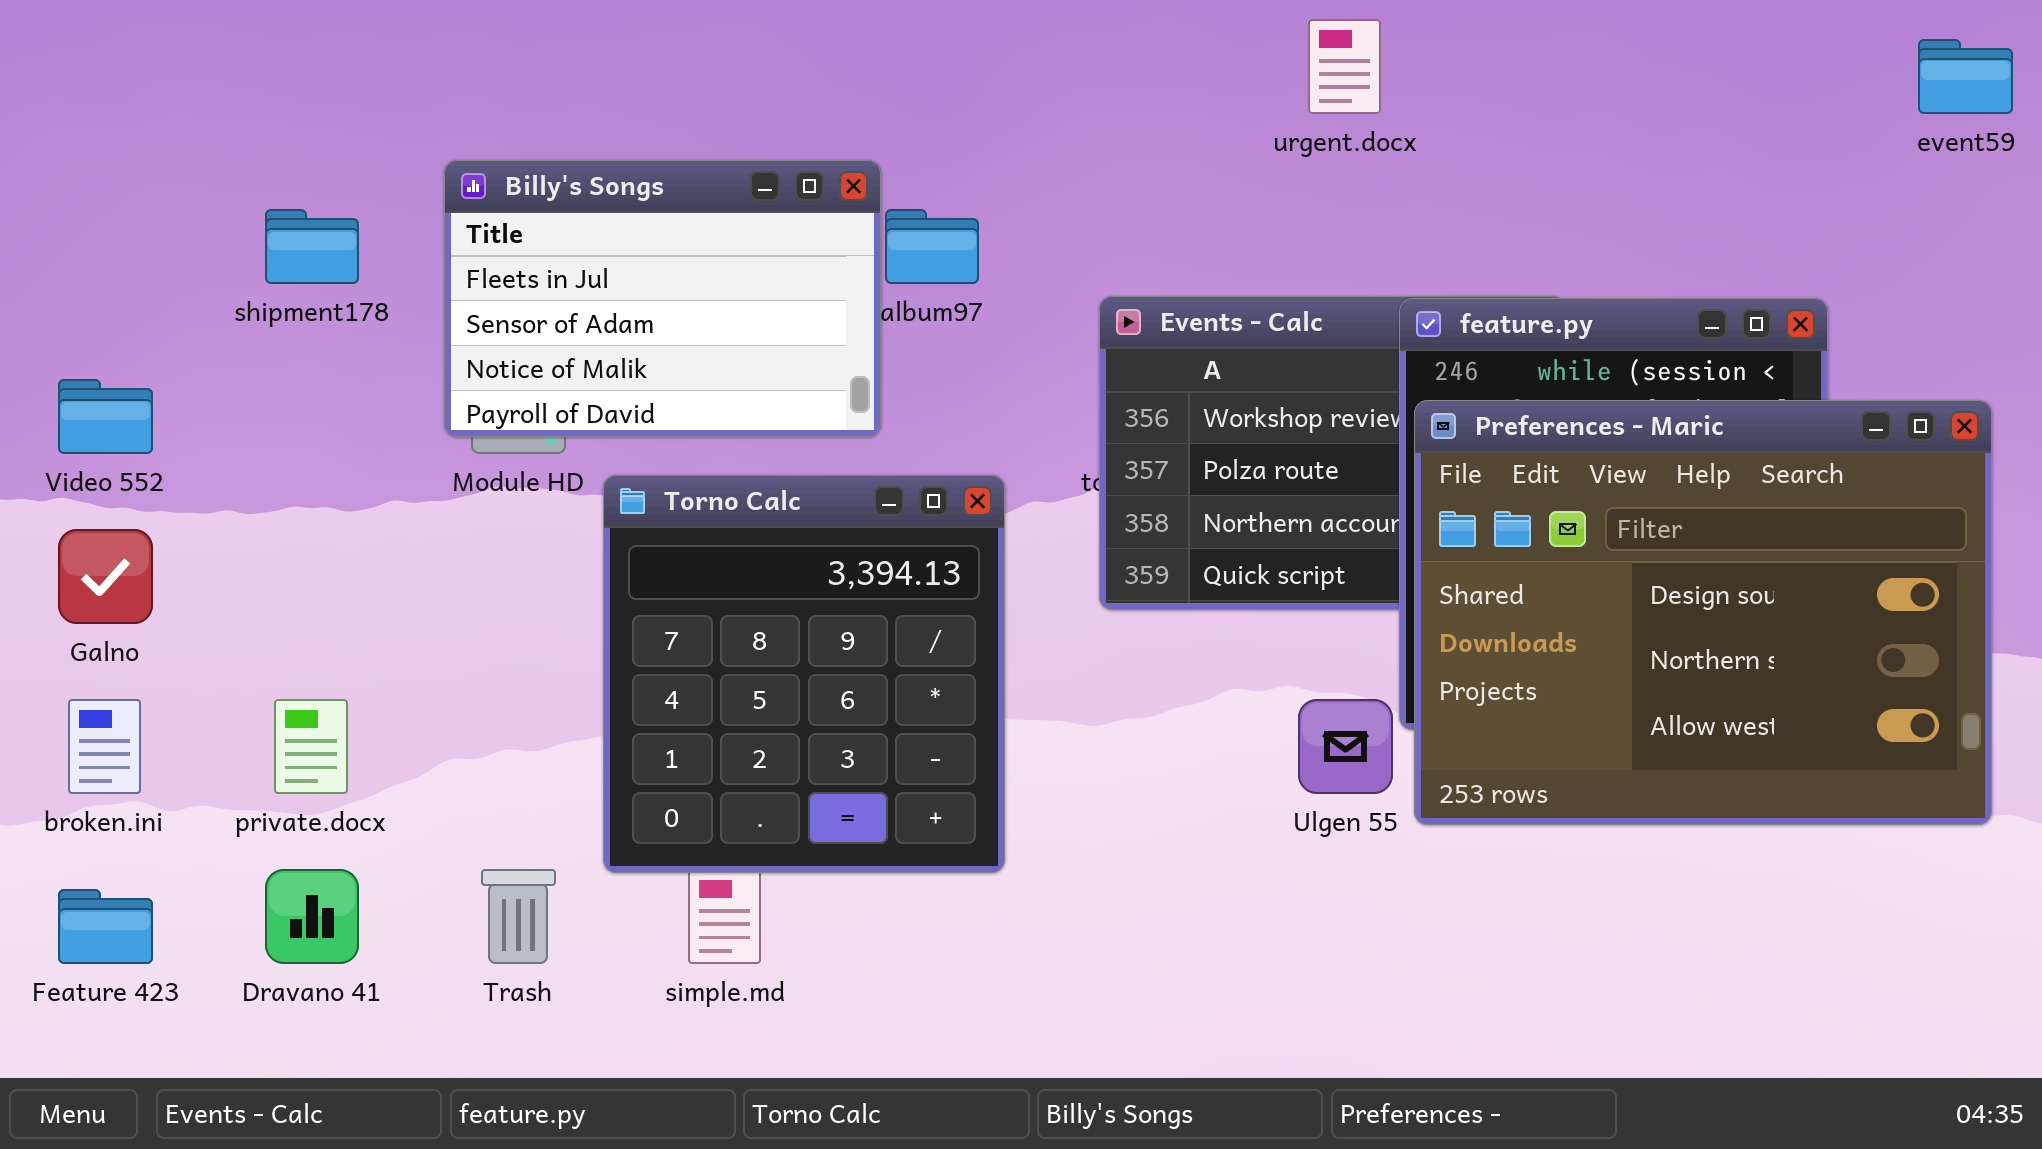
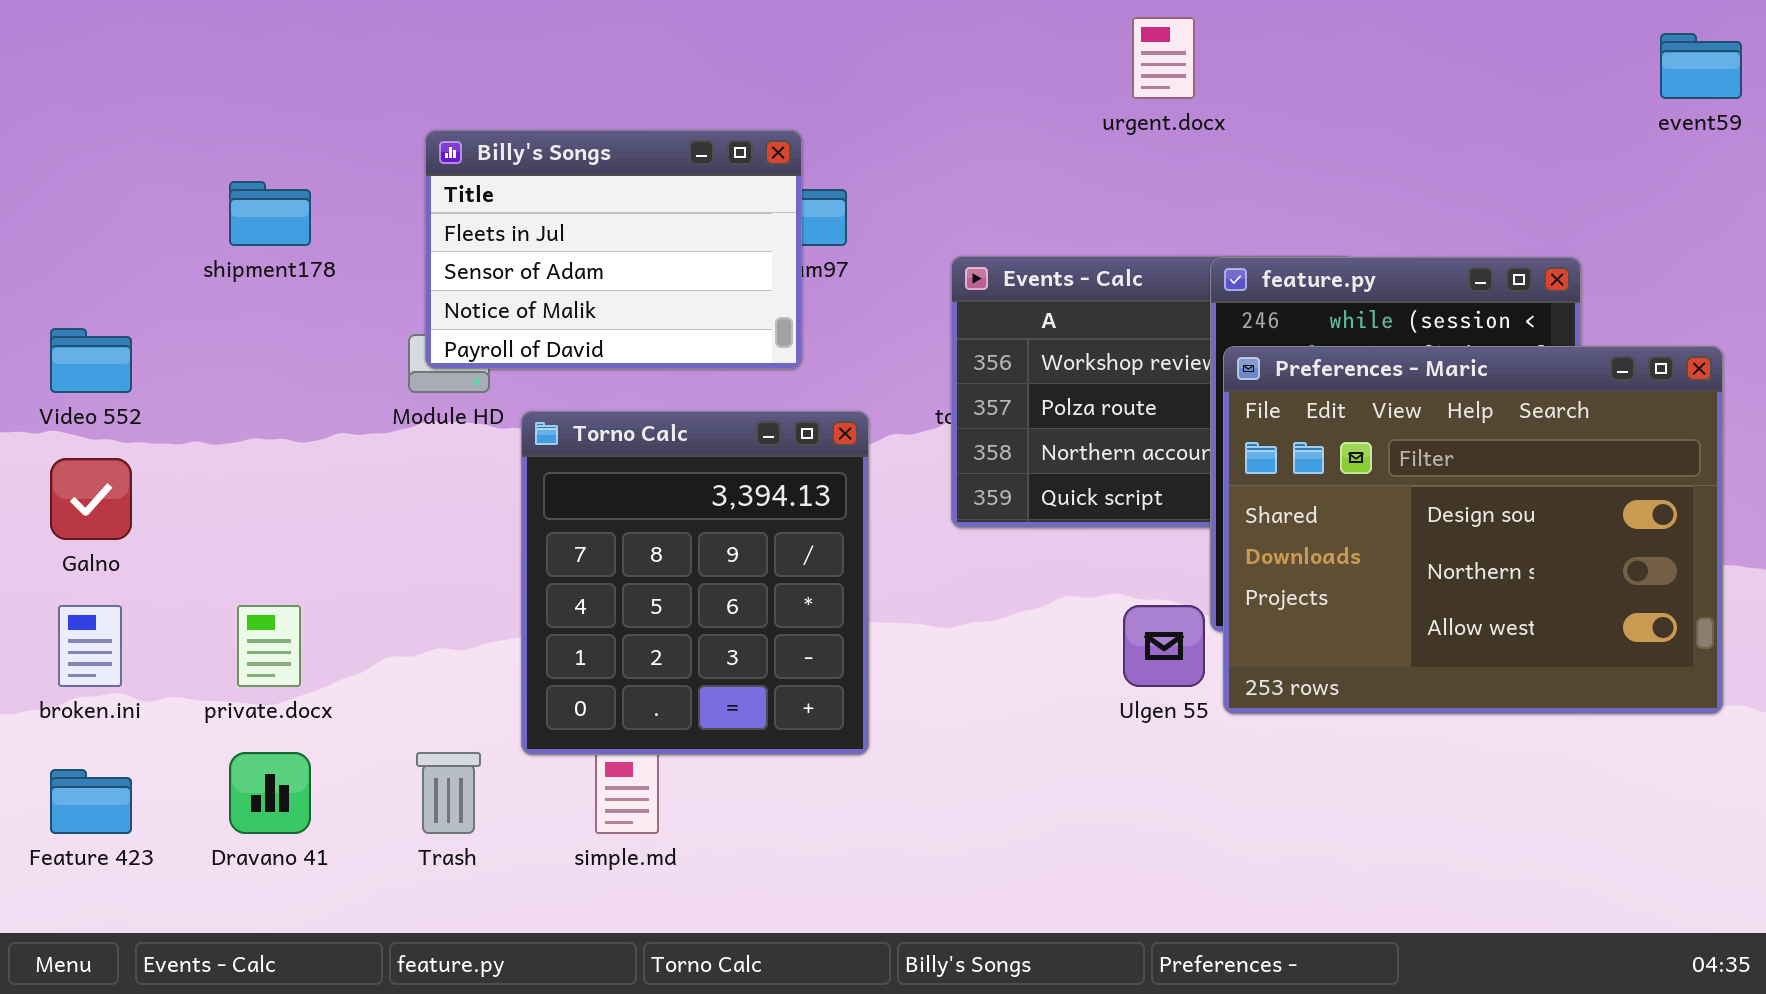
Billy's Songs: [444,160,881,437] -> [425,130,802,369], moved

